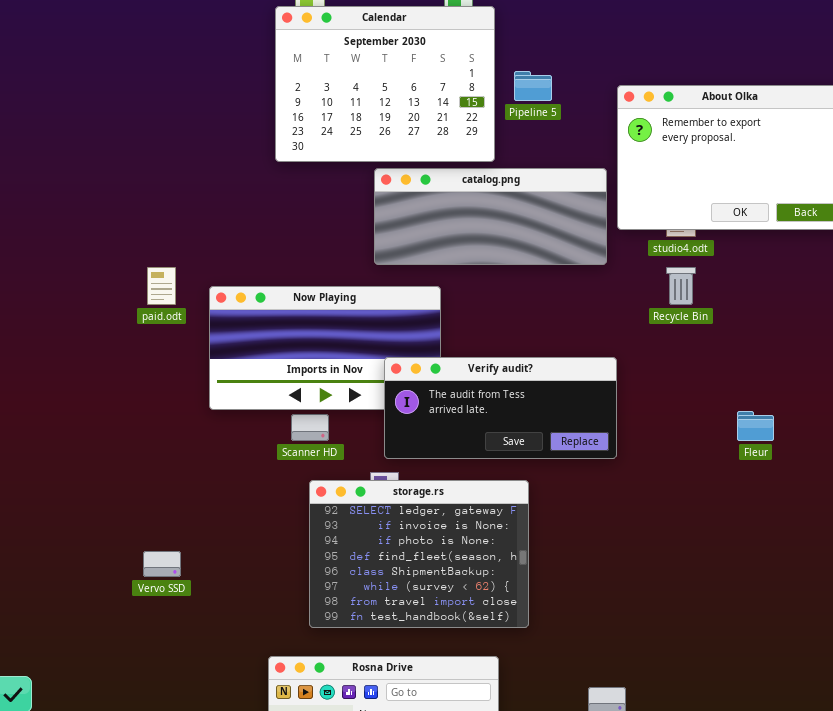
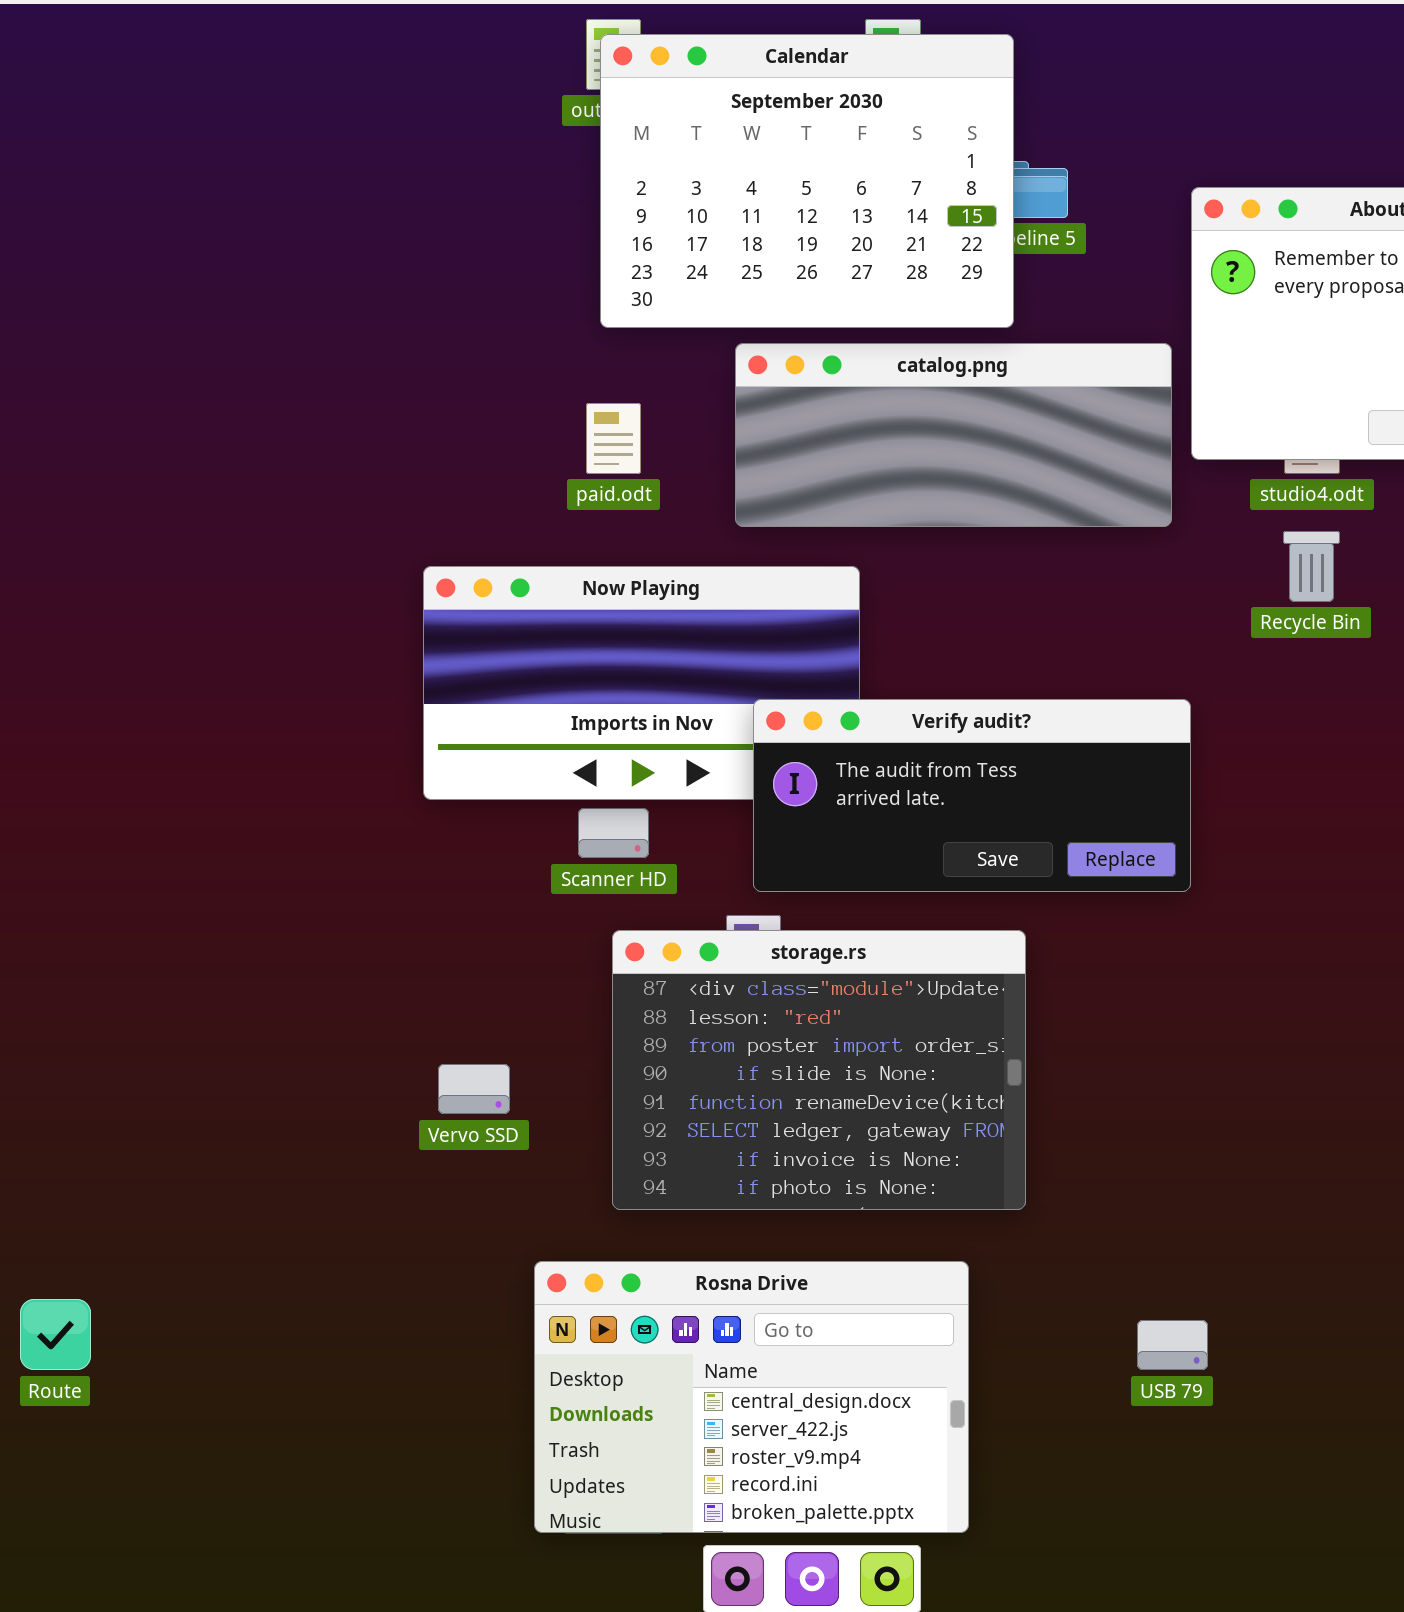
Calendar: [275,6,495,162] -> [600,34,1014,328], moved
paid.odt: [147,267,176,305] -> [586,403,641,474], moved
storage.rs: [309,480,529,628] -> [612,930,1026,1210], scrolled up 5 rows
Vervo SSD: [143,551,181,577] -> [438,1064,510,1114], moved

